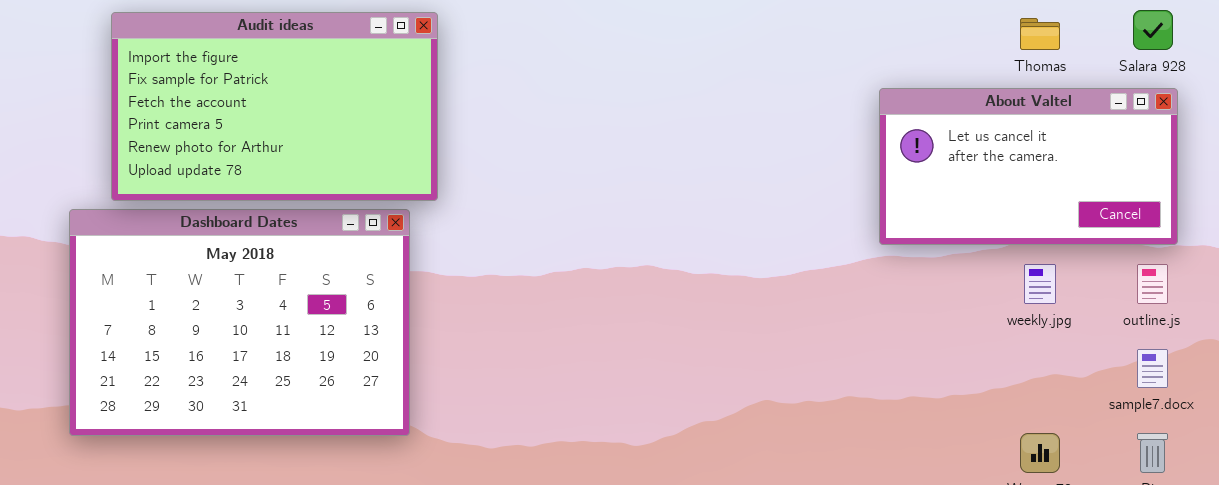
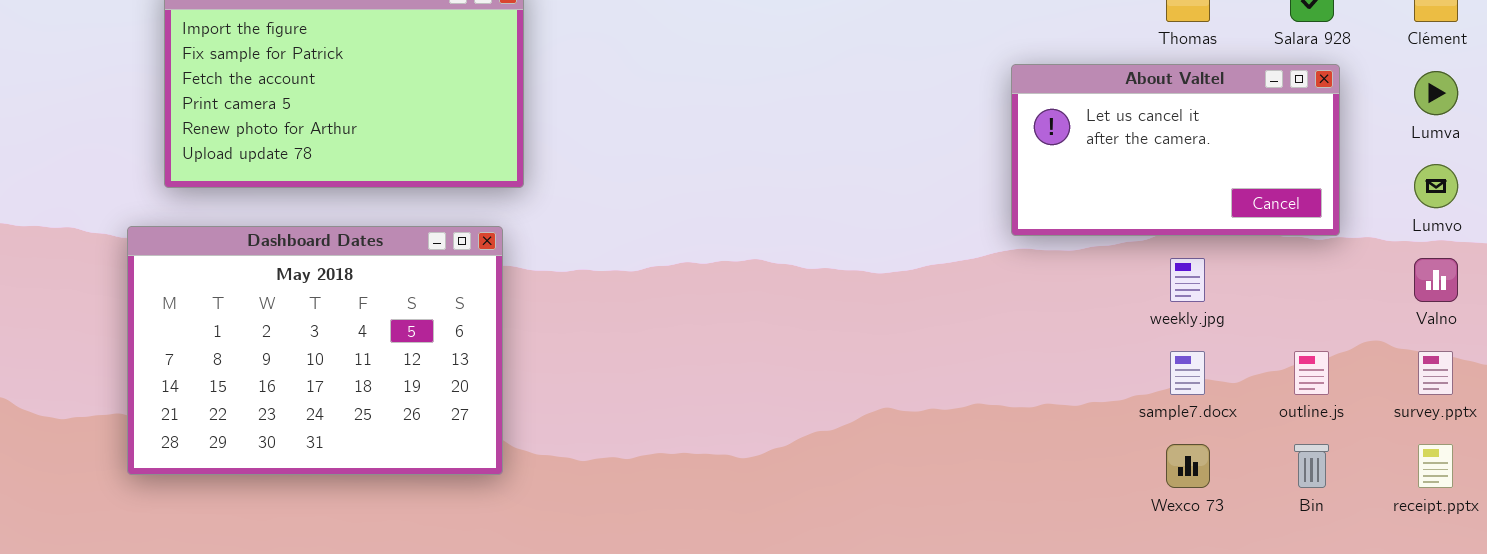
Dashboard Dates: [69,209,410,436] -> [127,226,503,475], moved
outline.js: [1137,264,1168,304] -> [1294,351,1329,395], moved
sample7.docx: [1137,349,1168,388] -> [1170,351,1205,395], moved

